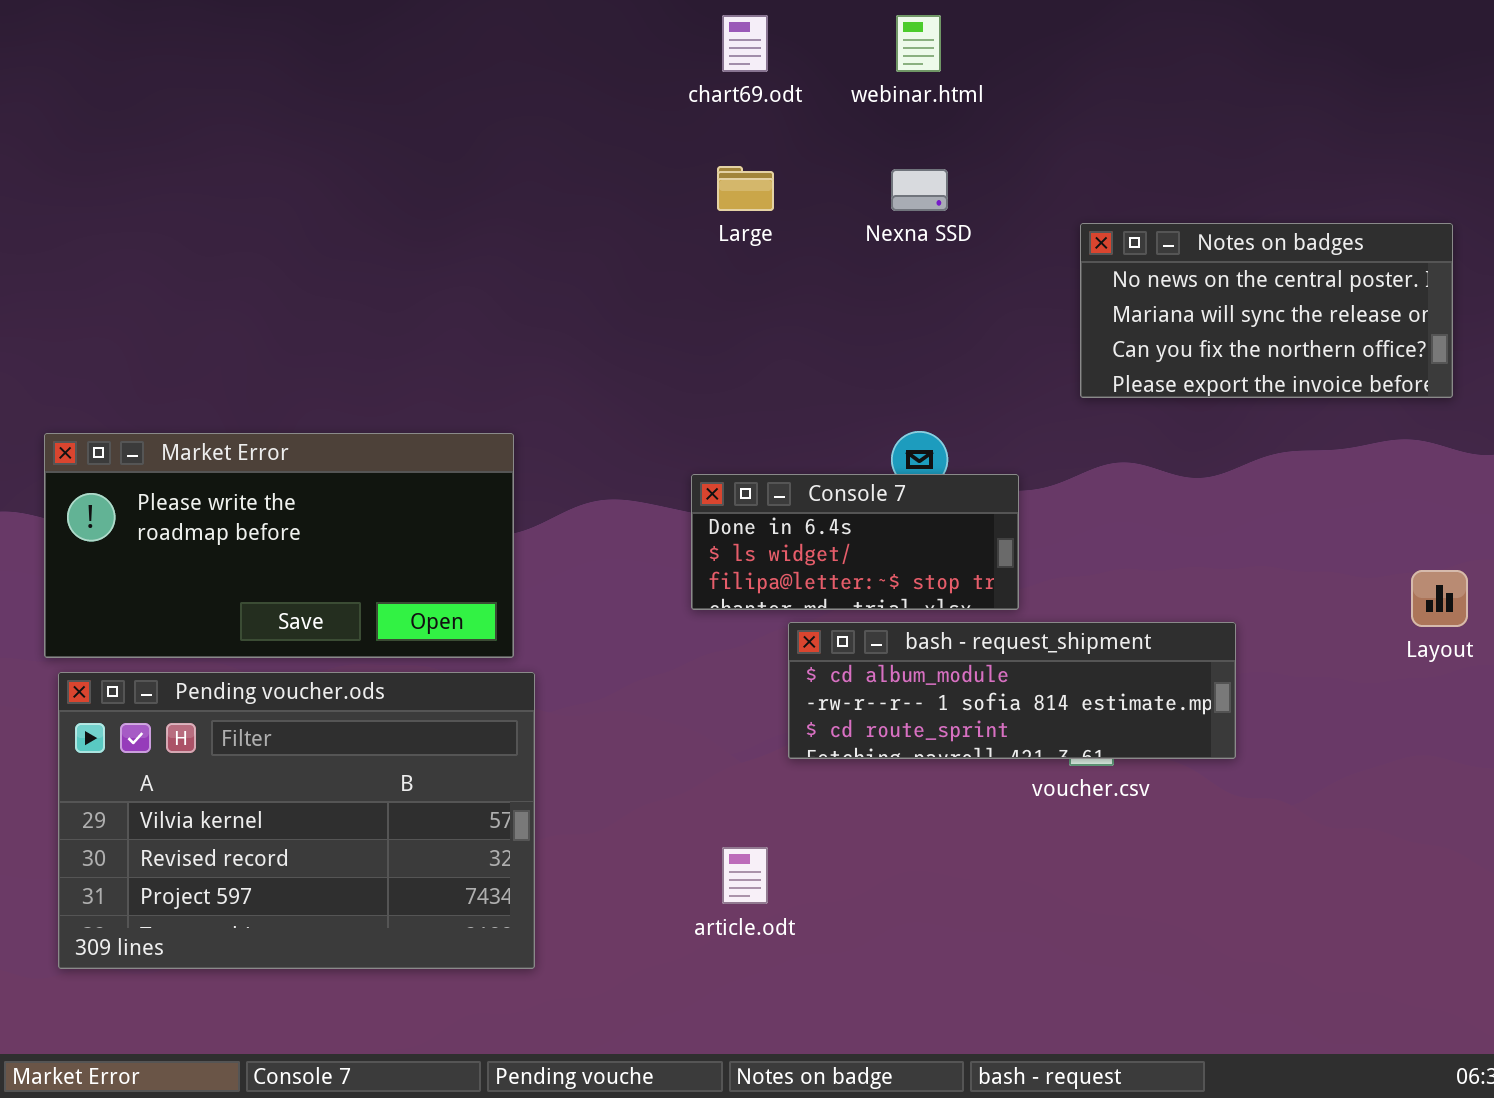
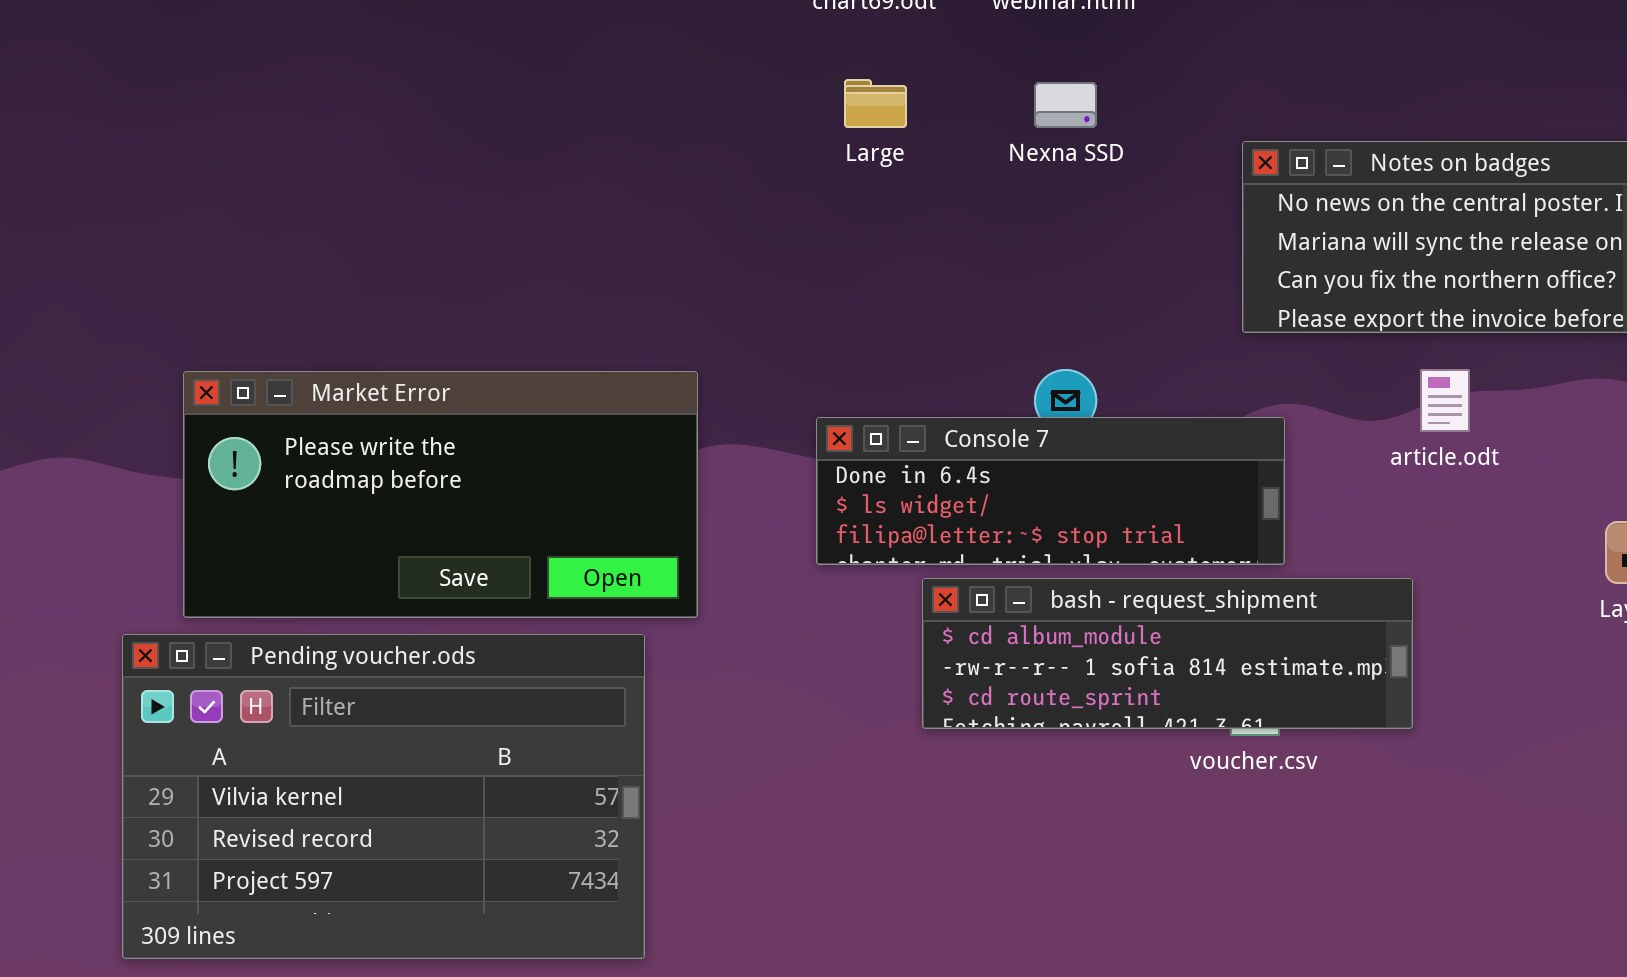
Market Error: [44,433,514,658] -> [183,371,698,618], moved
Console 7: [691,474,1019,610] -> [816,417,1285,565], resized
article.odt: [722,847,768,904] -> [1420,369,1470,432], moved

